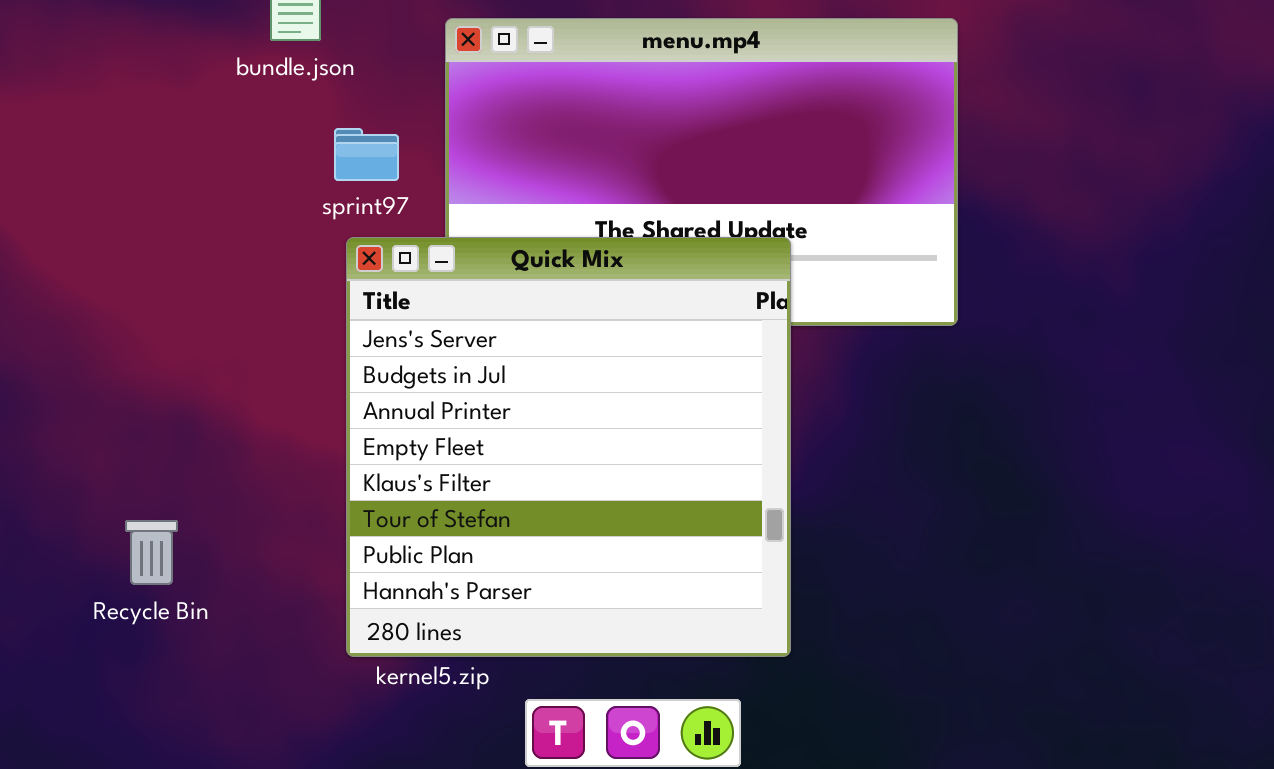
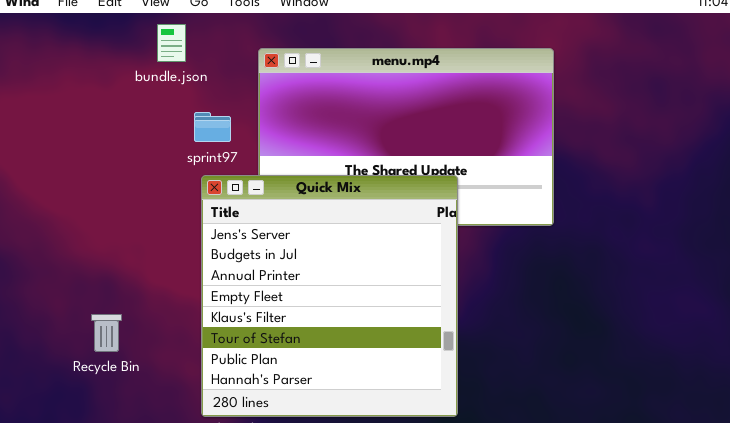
Recycle Bin: [125,520,178,585] -> [91,314,122,352], moved

